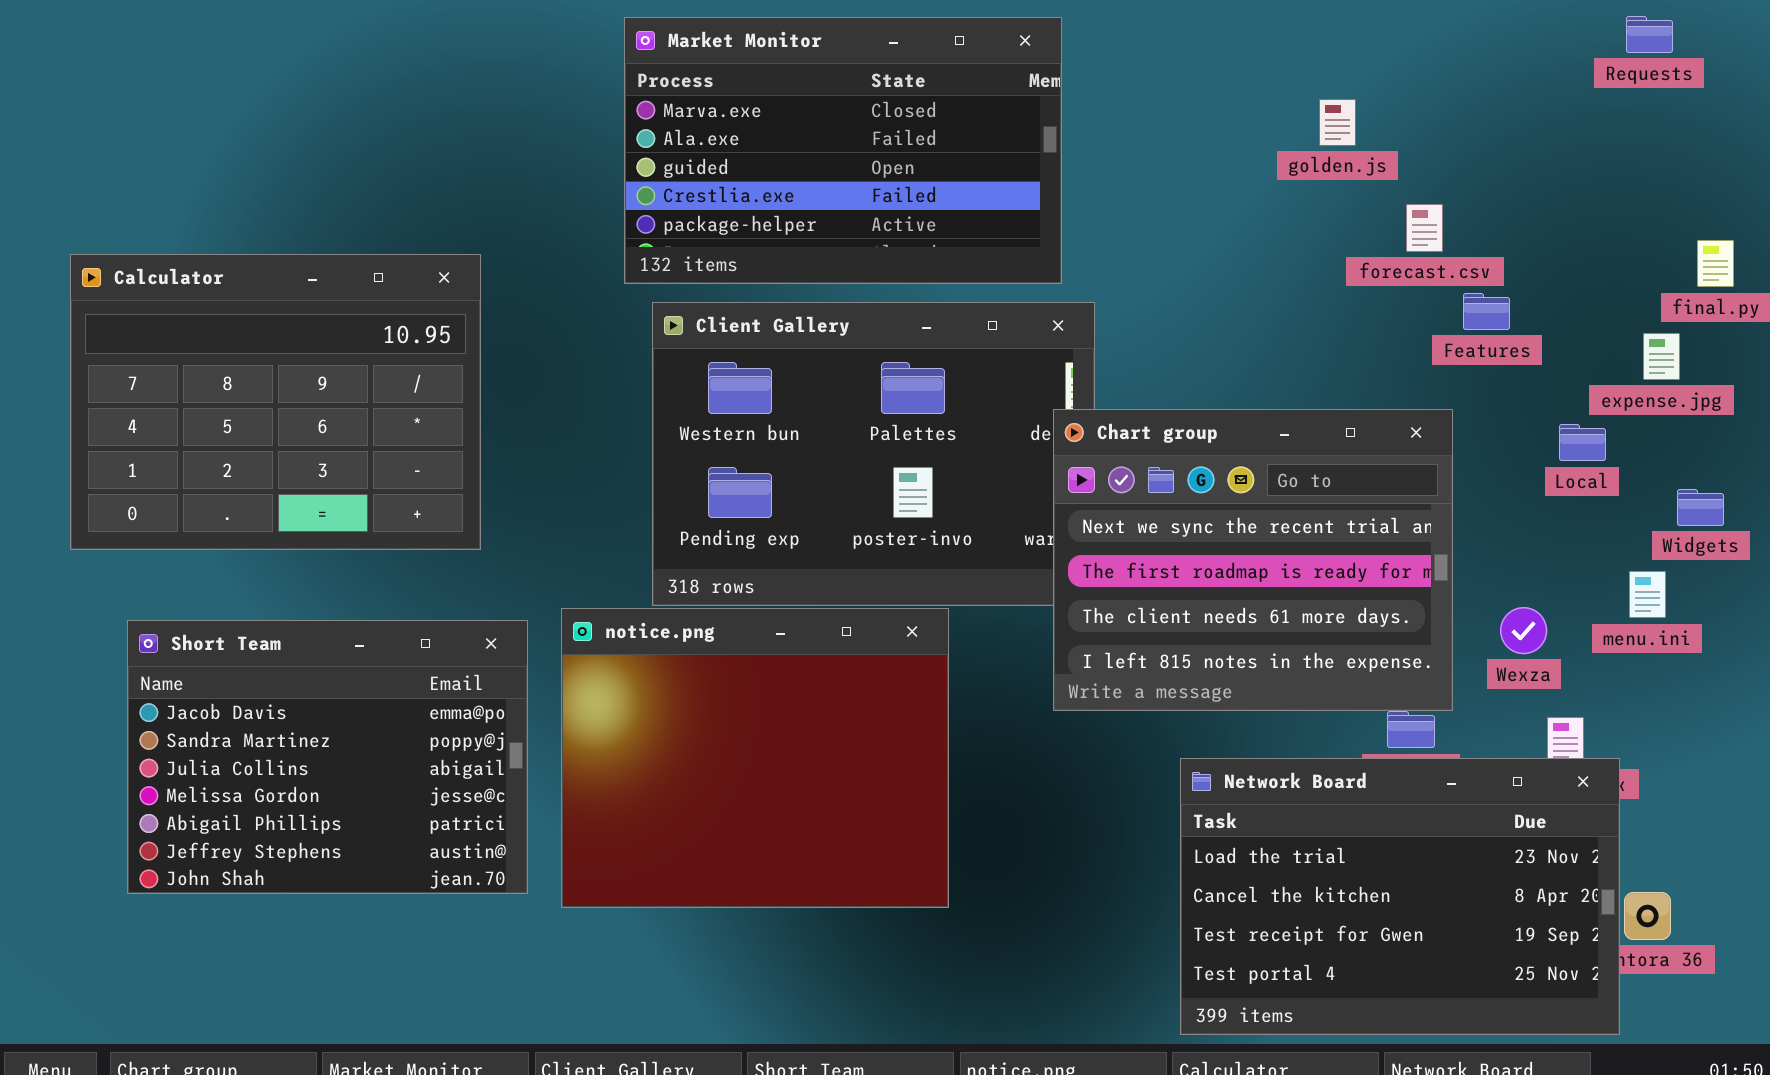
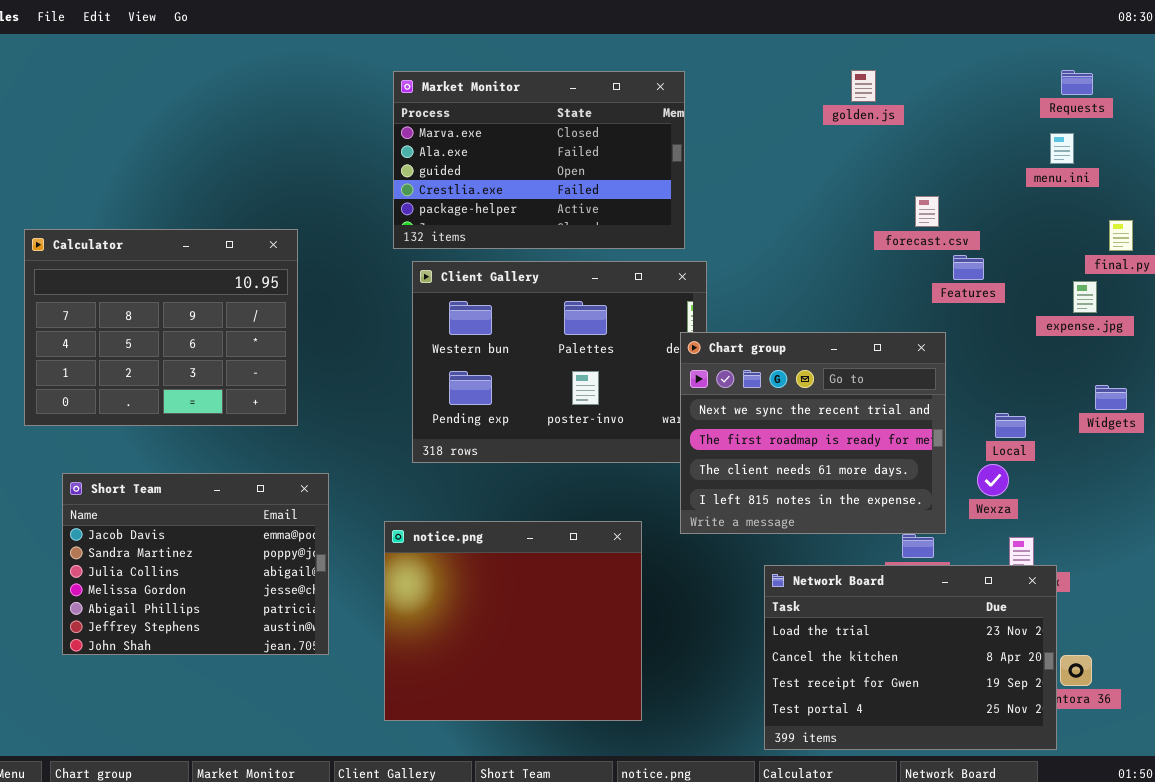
golden.js: [1319,99,1356,146] -> [851,70,876,102], moved
Local: [1559,424,1606,461] -> [995,413,1026,438], moved
menu.ini: [1629,571,1666,618] -> [1050,133,1074,164], moved
notice.png: [561,608,949,908] -> [384,521,642,721], moved

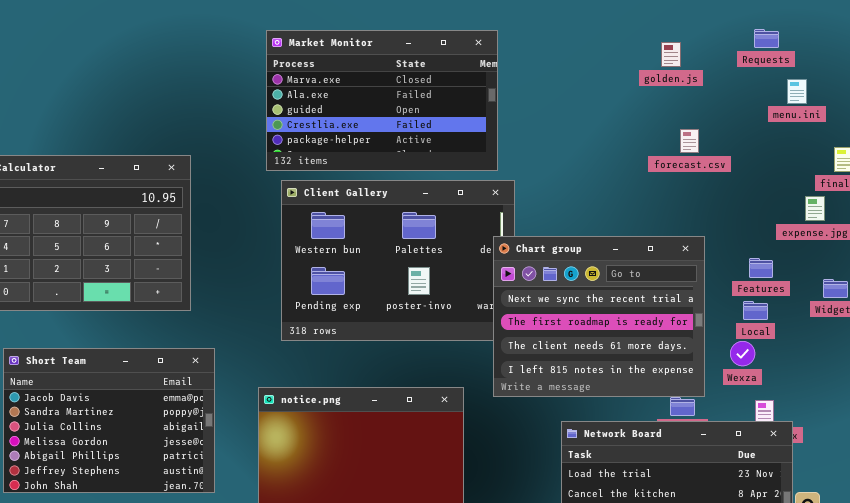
golden.js: [851,70,876,102] -> [661,42,681,67], moved
Requests: [1061,70,1093,95] -> [754,29,779,48], moved
Features: [953,255,984,280] -> [749,258,773,278], moved

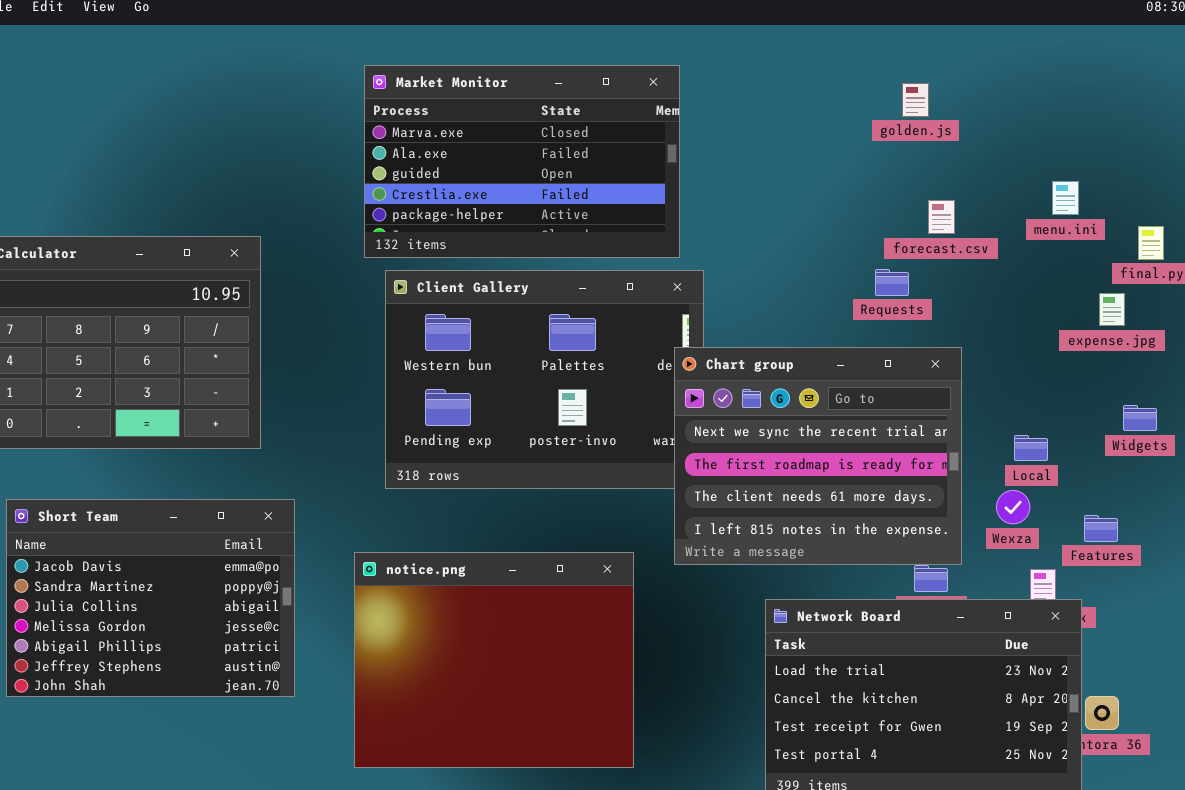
Requests: [754,29,779,48] -> [875,269,909,296], moved
menu.ini: [787,79,807,104] -> [1052,181,1079,215], moved
Features: [749,258,773,278] -> [1084,515,1118,542], moved

